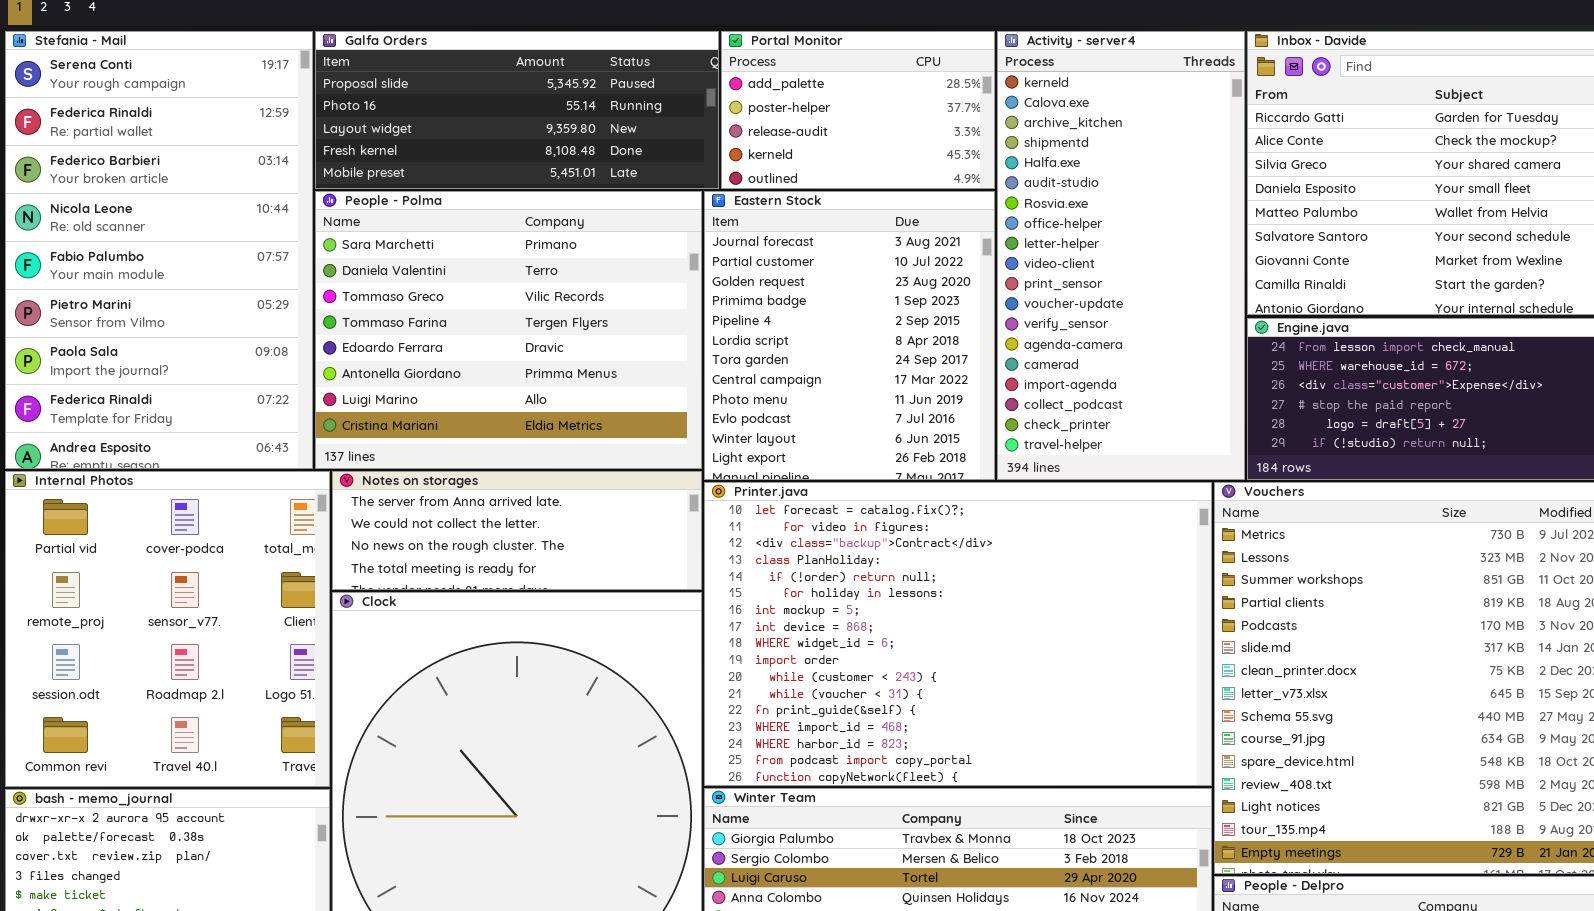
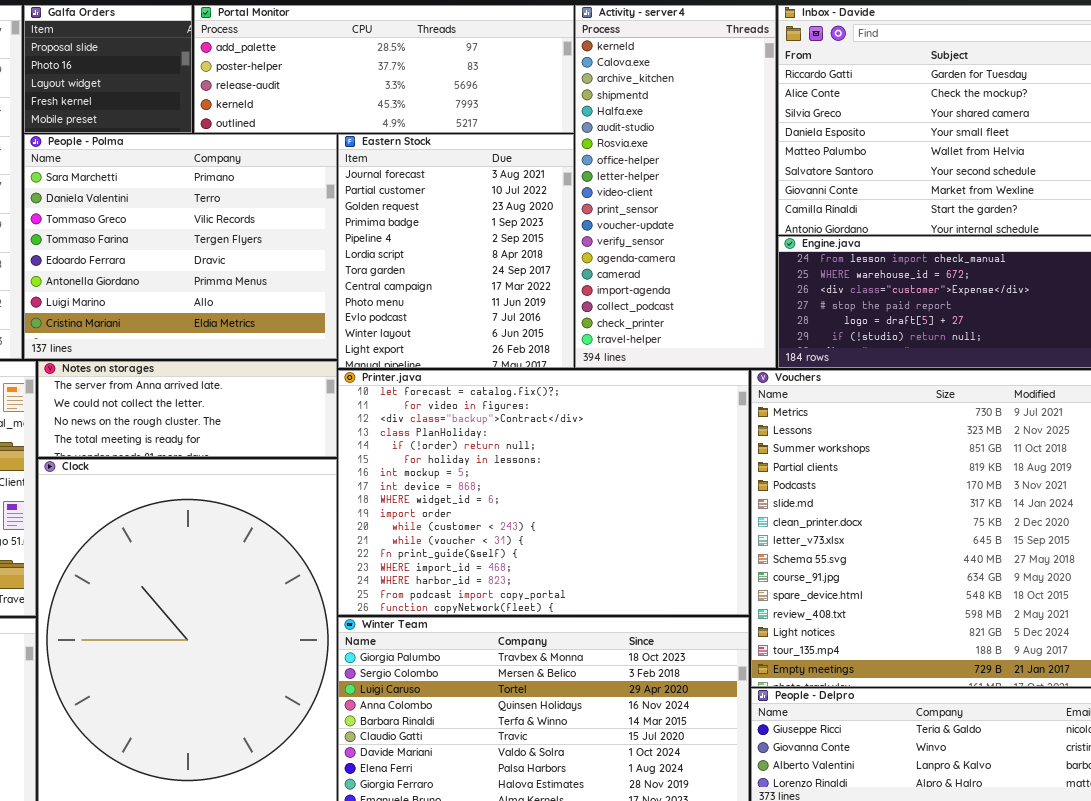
Galfa Orders: [315,31,719,189] -> [24,5,192,133], resized
Portal Monitor: [721,31,995,189] -> [194,5,574,133], resized

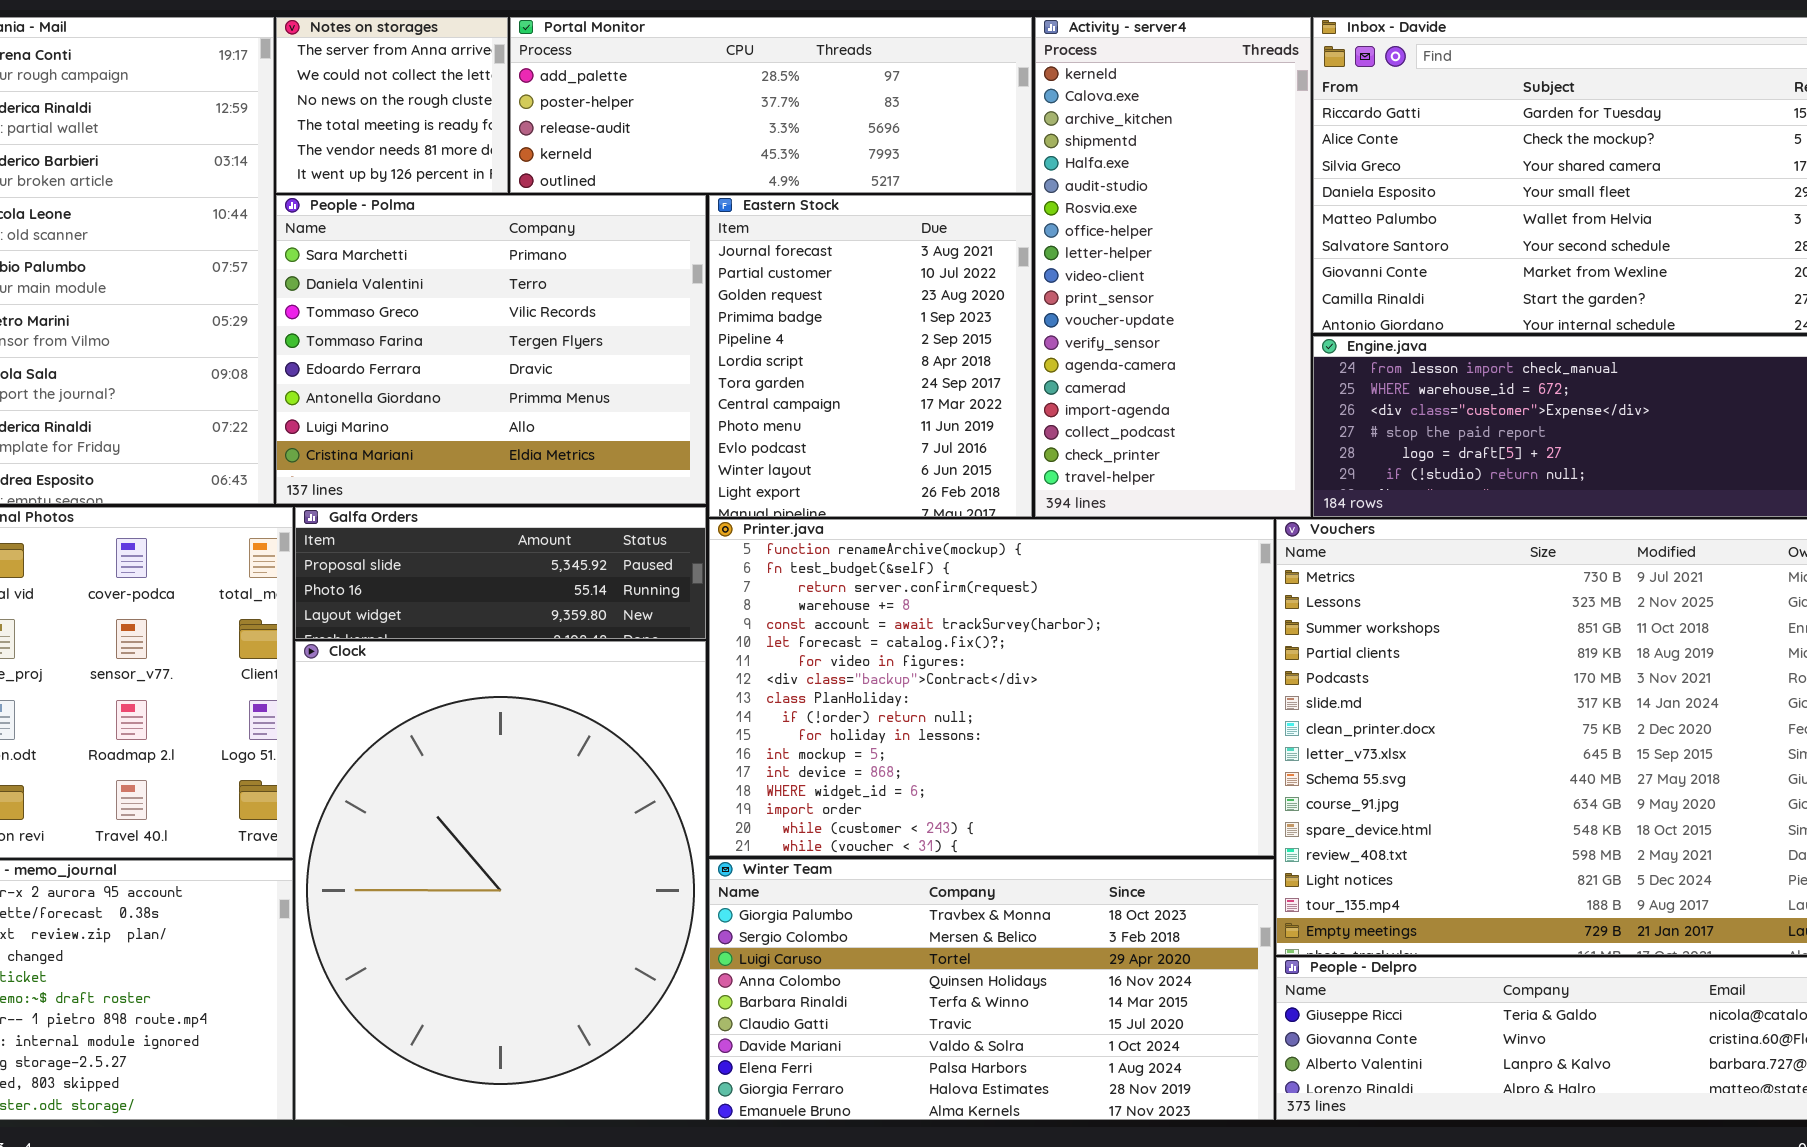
Galfa Orders: [24,5,192,133] -> [295,507,706,639], moved, resized
Notes on storages: [38,361,337,457] -> [276,17,508,193], moved, resized
Printer.java: [338,370,749,615] -> [709,519,1274,856], scrolled up 5 rows

